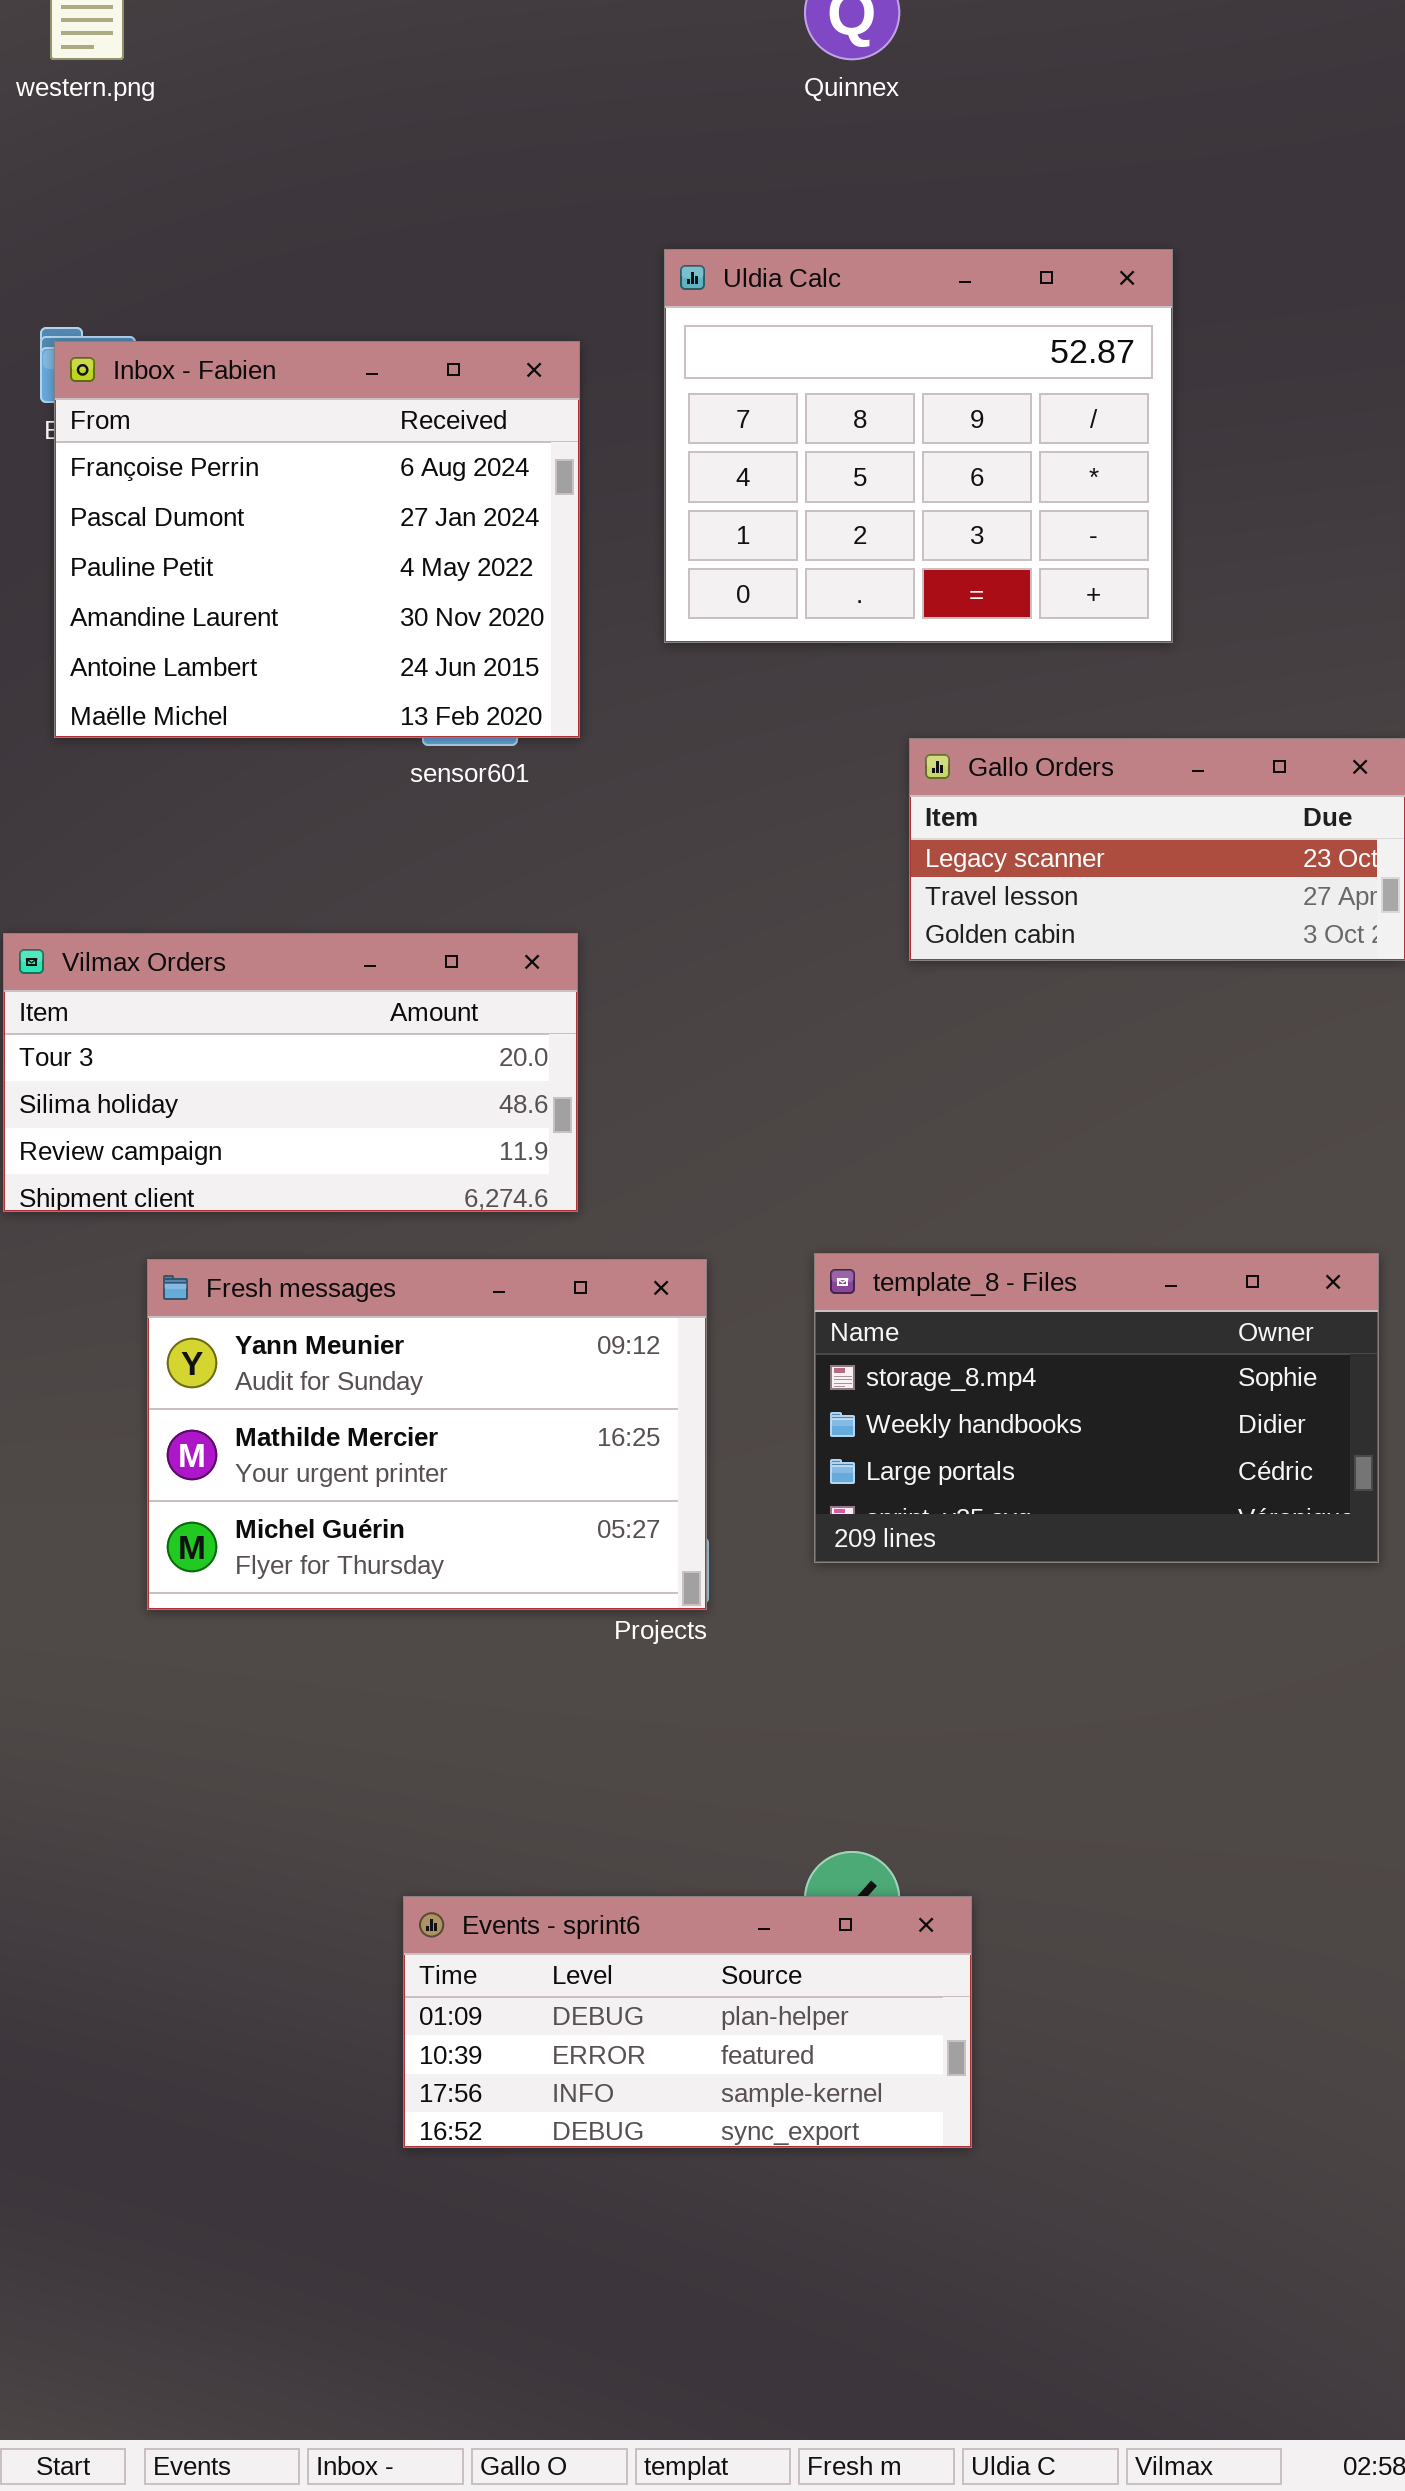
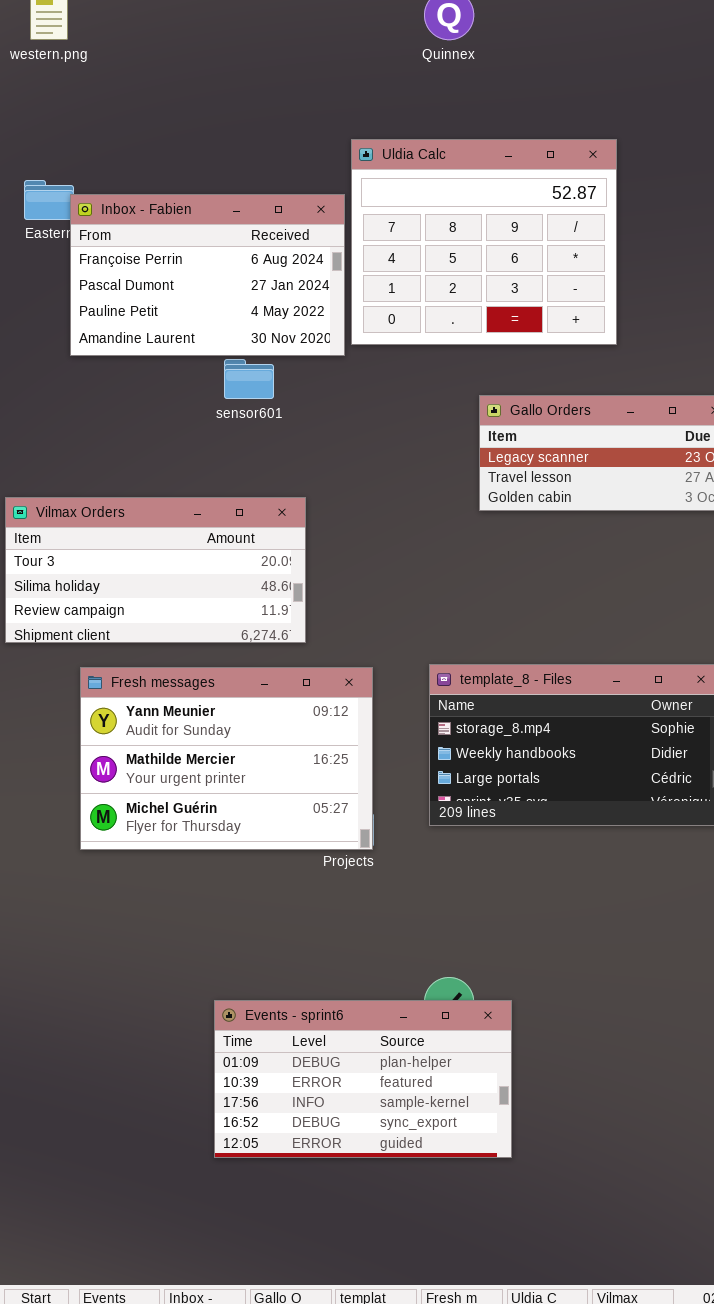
Inbox - Fabien: [54,341,580,738] -> [70,194,345,356], moved, resized
Events - sprint6: [403,1896,972,2148] -> [214,1000,512,1158], resized

